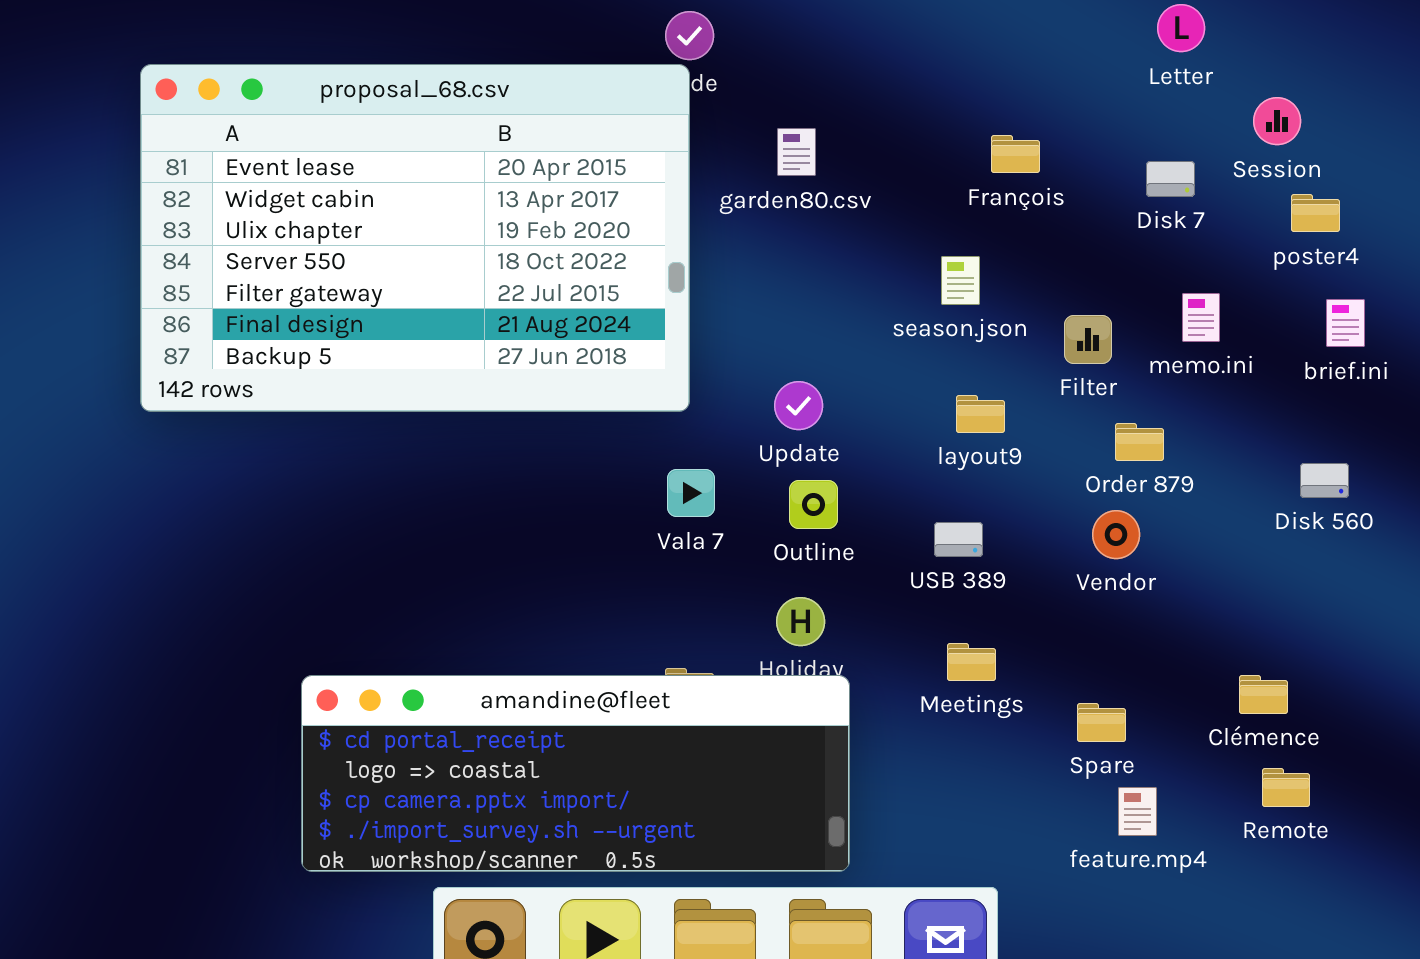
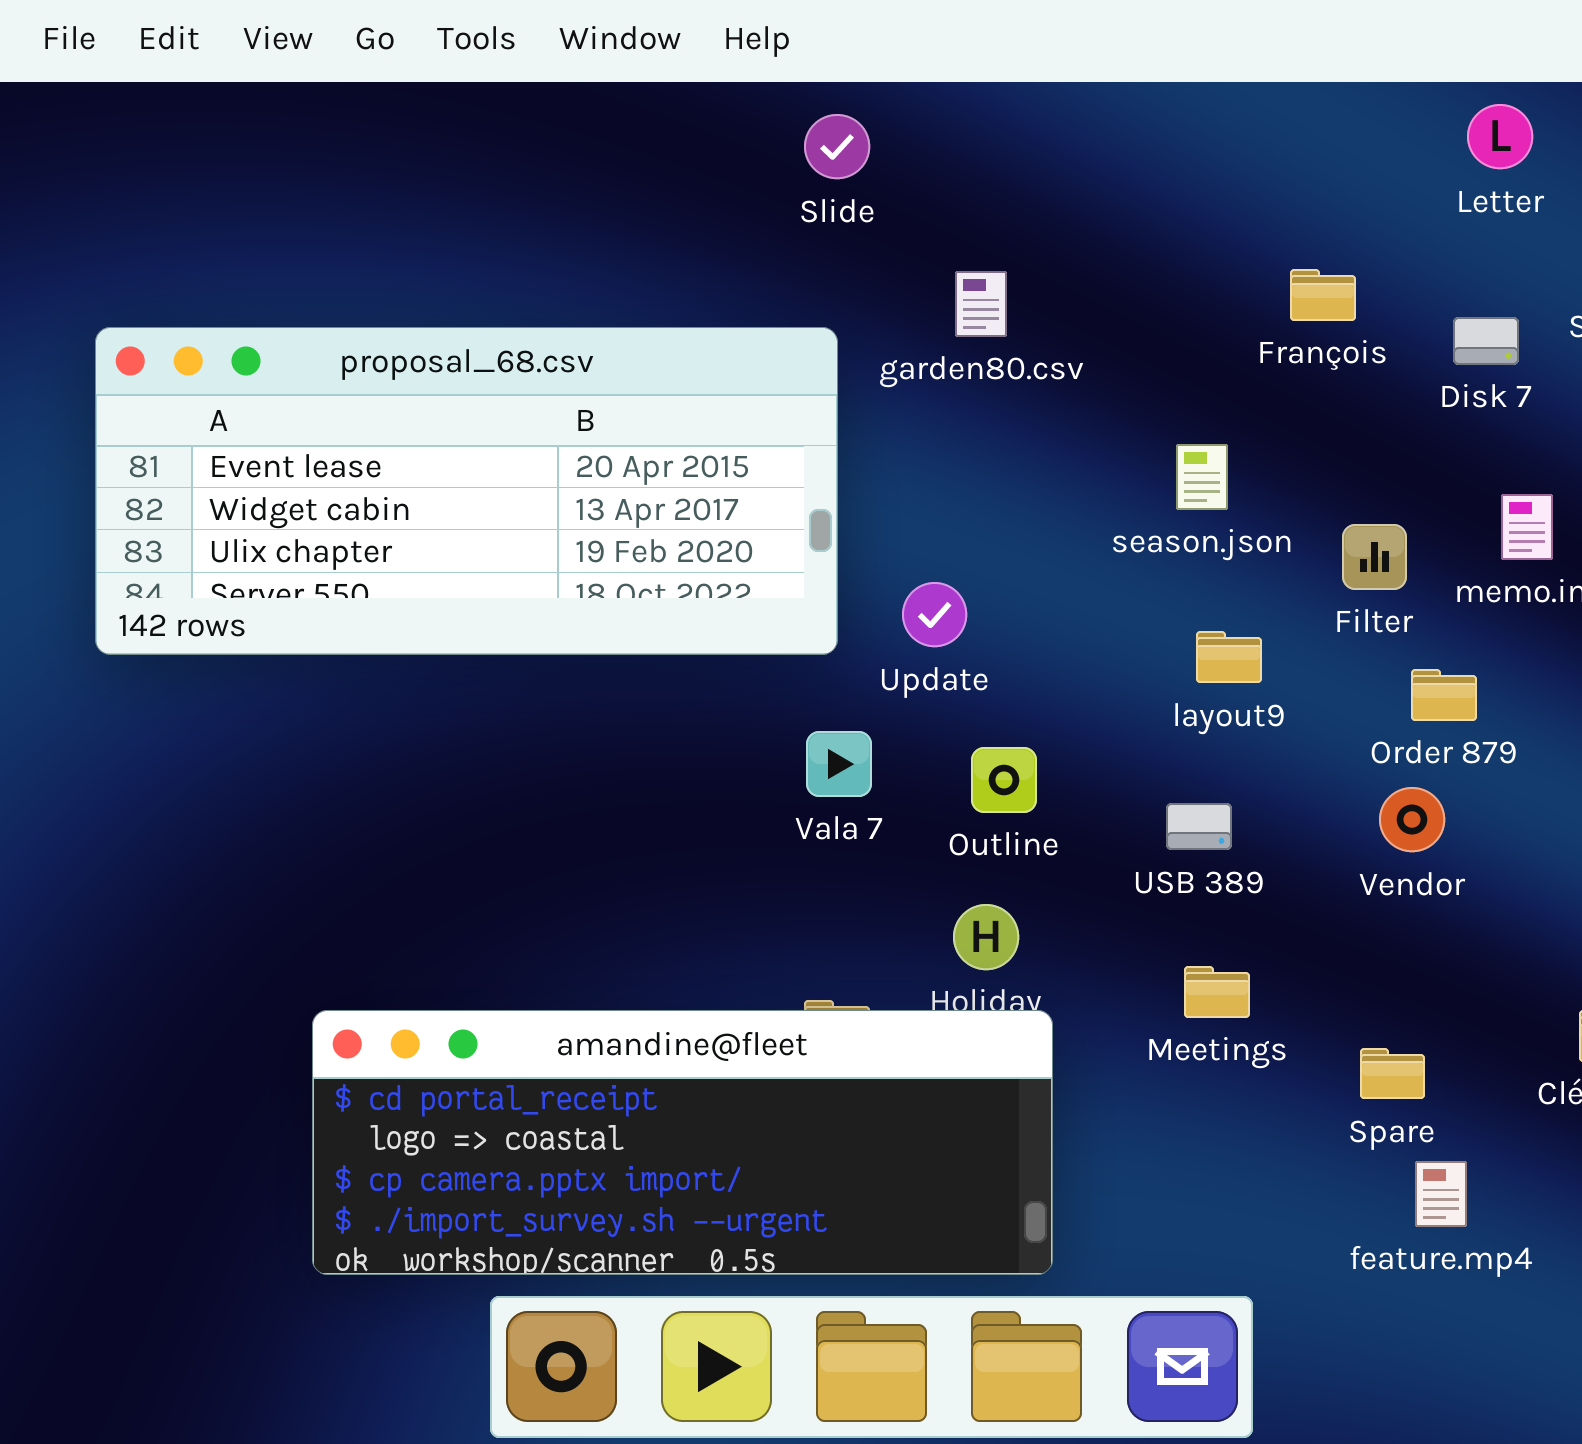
proposal_68.csv: [140,64,690,412] -> [95,327,838,655], resized
François: [991,135,1040,173] -> [1290,269,1356,321], moved
Update: [774,381,823,430] -> [902,582,967,647], moved

